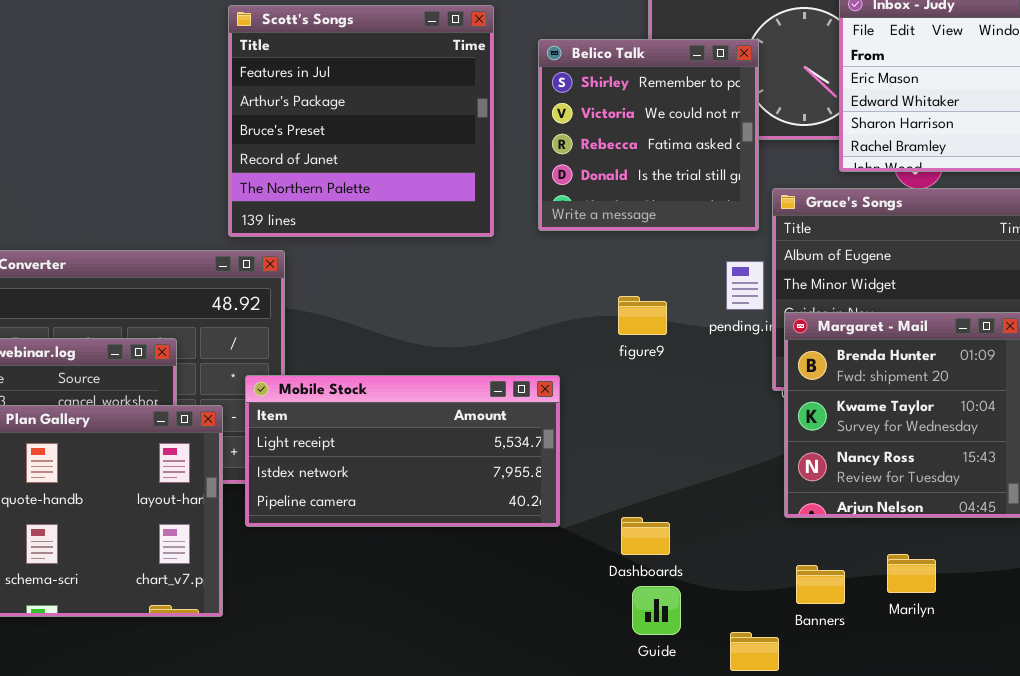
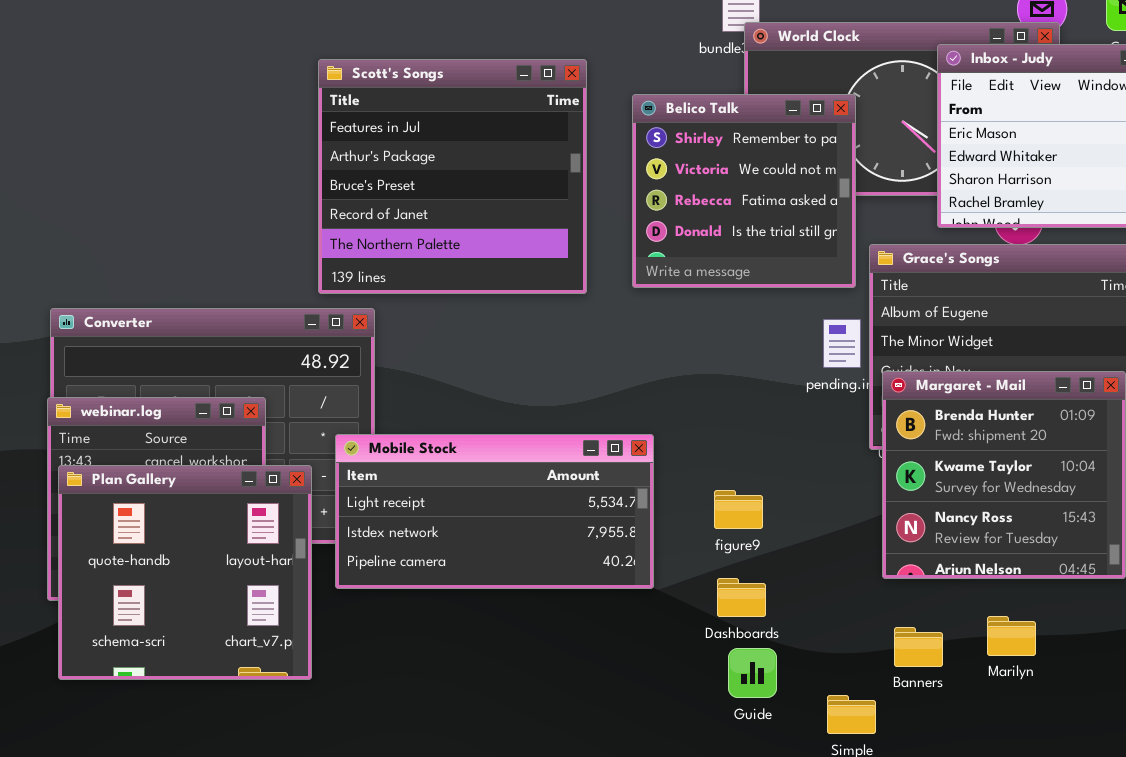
figure9: [618,296,667,335] -> [714,490,763,529], moved

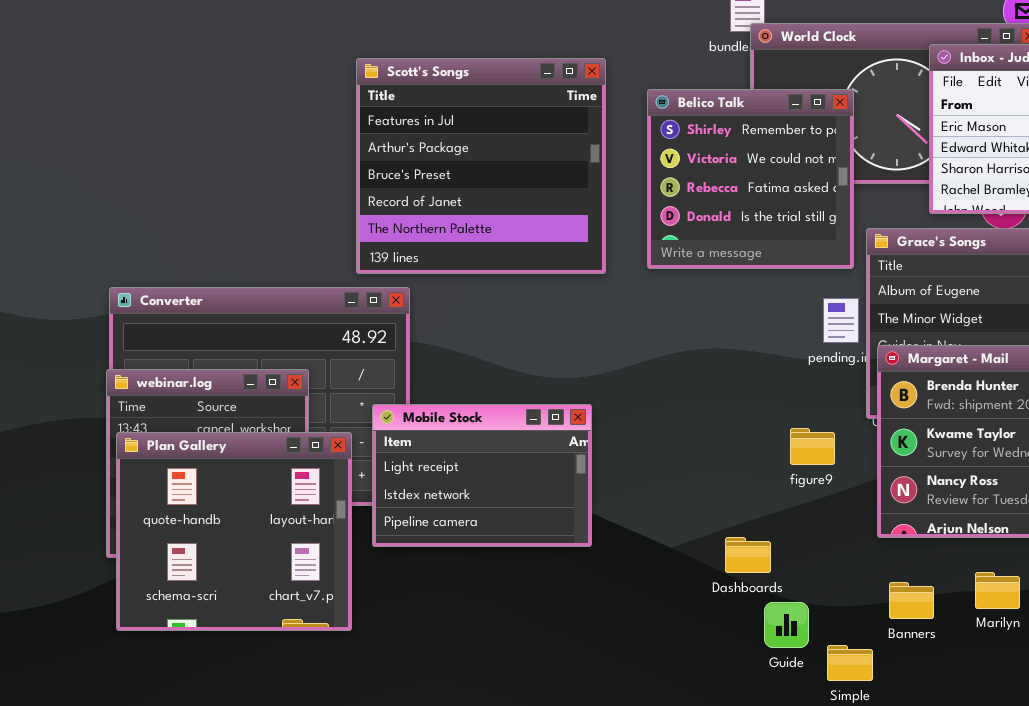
Mobile Stock: [335,434,654,589] -> [372,404,592,547], resized
figure9: [714,490,763,529] -> [790,428,835,465], moved
Guide: [728,648,777,698] -> [764,602,809,648], moved

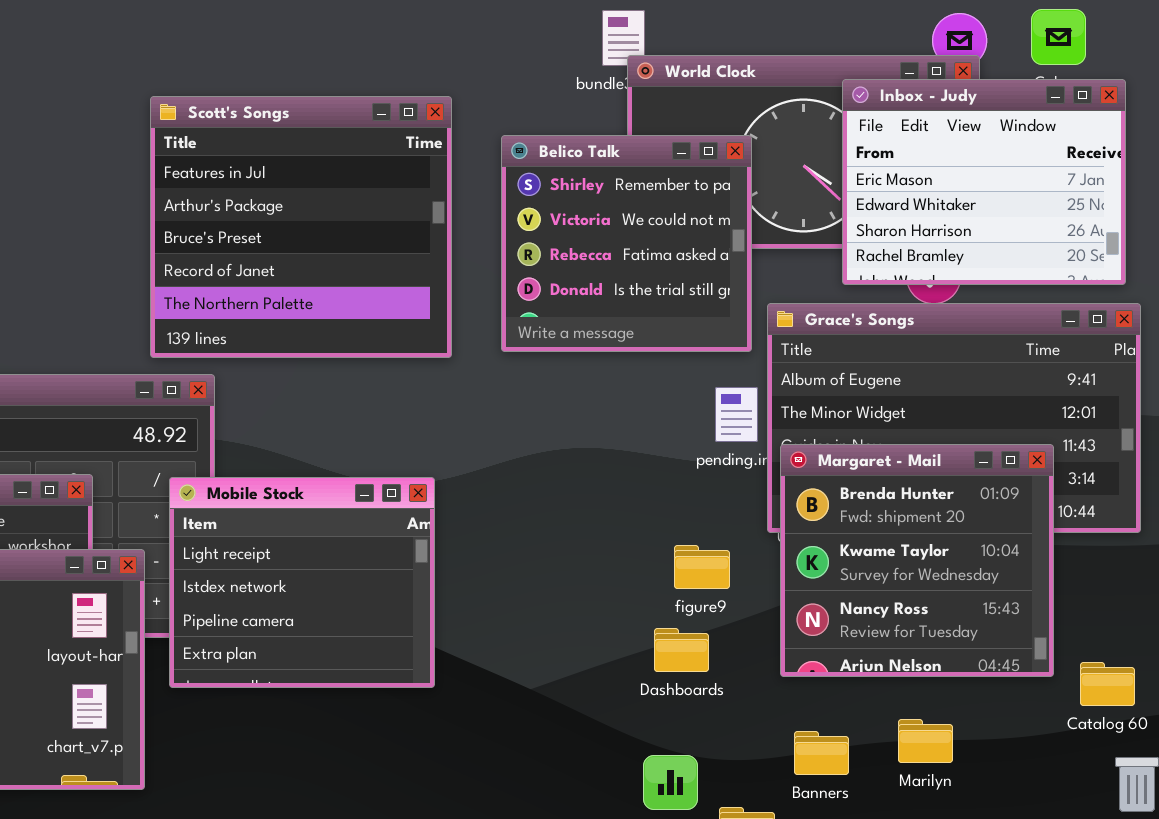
Mobile Stock: [372,404,592,547] -> [169,477,435,688], resized
Dashboards: [725,537,771,573] -> [654,628,709,672], moved

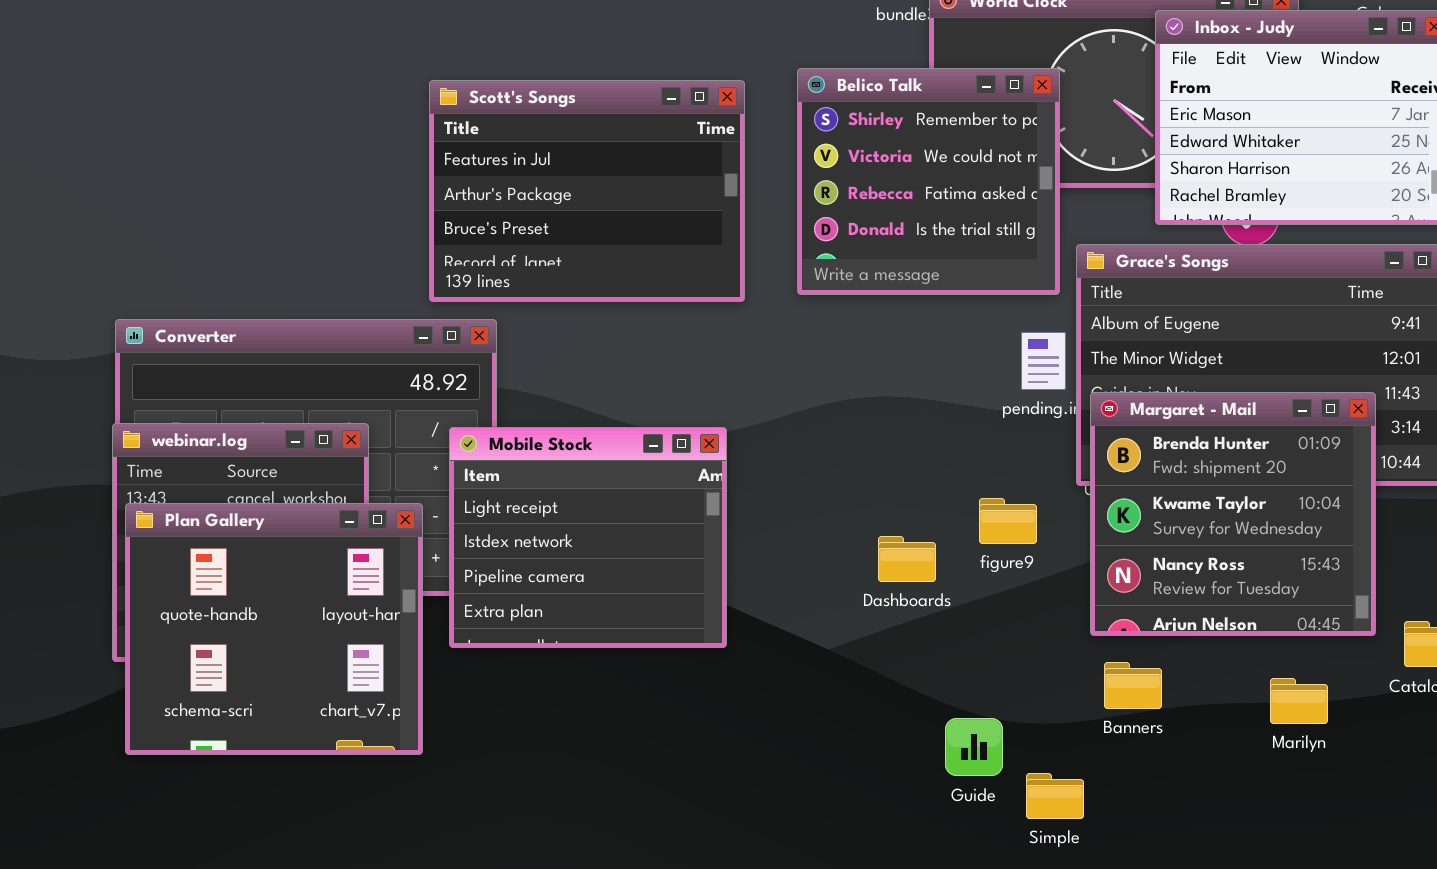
Scott's Songs: [150,96,452,358] -> [429,80,745,302], resized
Dashboards: [654,628,709,672] -> [878,536,936,582], moved
Marilyn: [898,719,953,763] -> [1270,678,1328,724], moved
Banners: [794,731,849,775] -> [1104,662,1162,709], moved

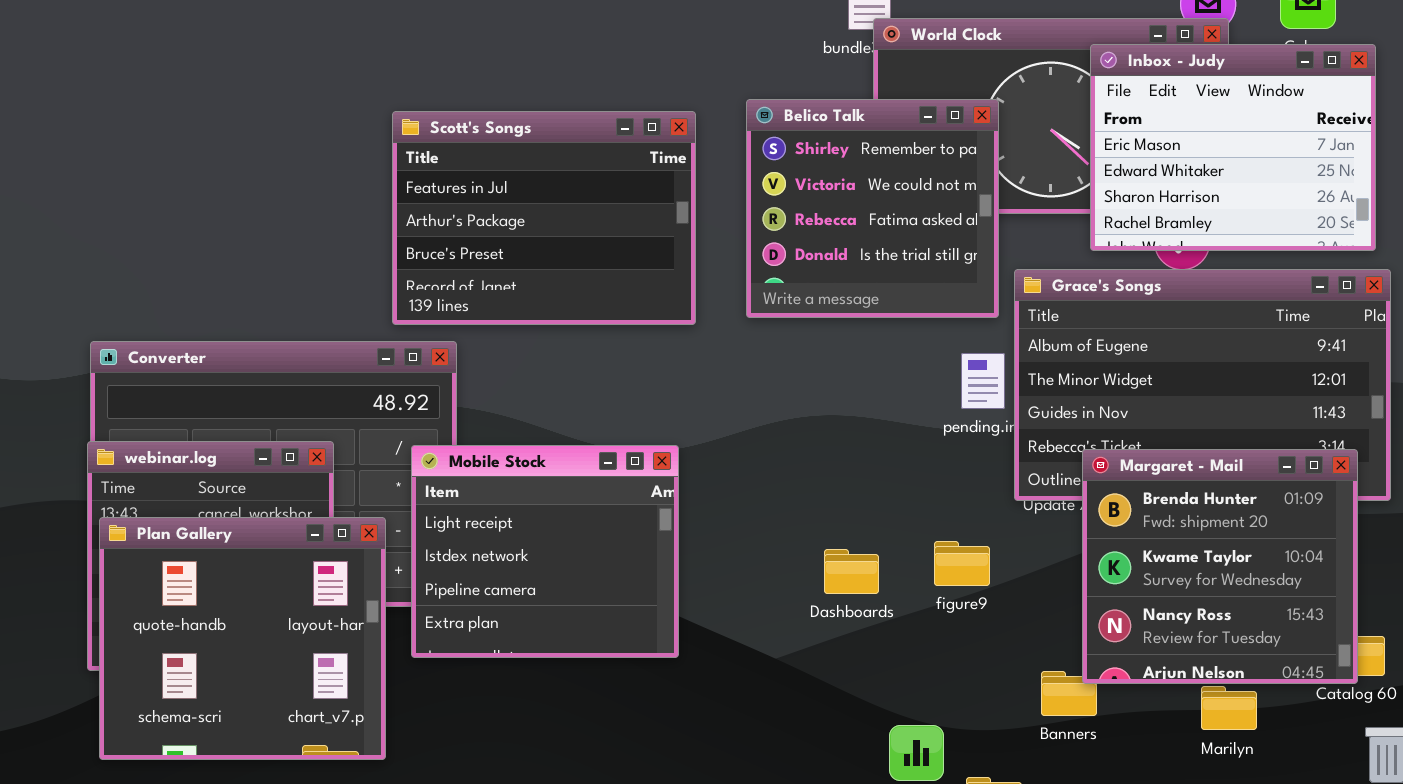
Margaret - Mail: [1090,392,1376,636] -> [1082,449,1358,684], moved
figure9: [979,498,1037,544] -> [934,541,990,586], moved

